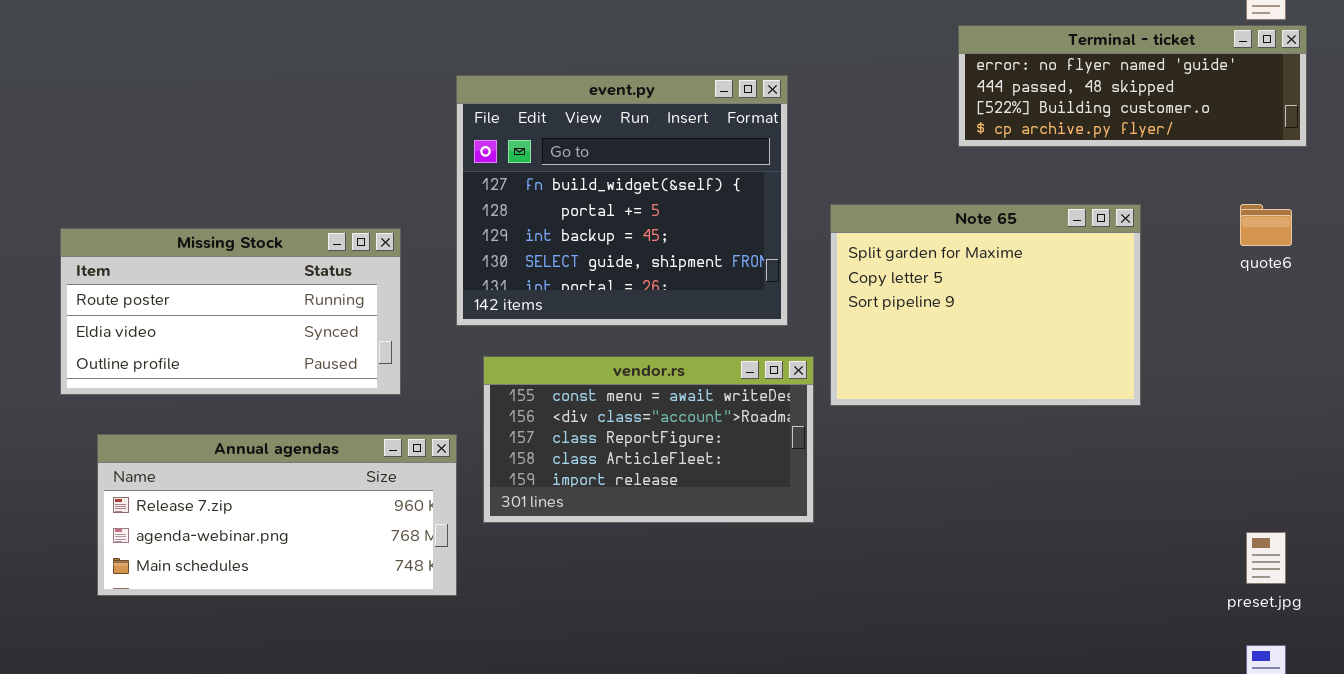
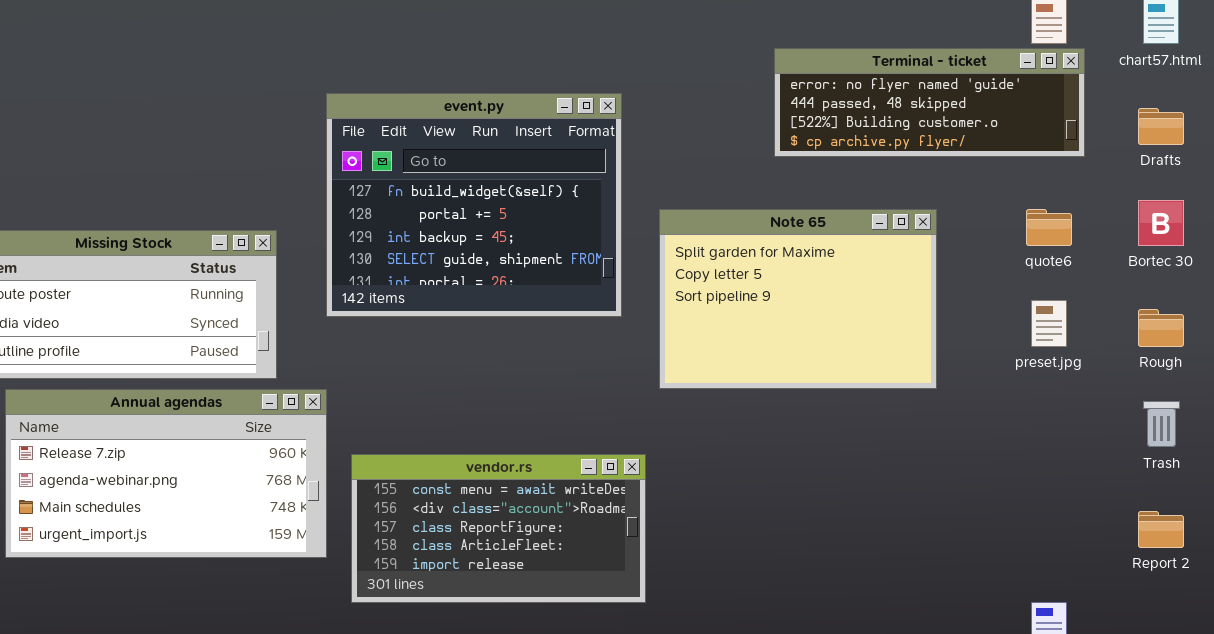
vendor.rs: [483,356,814,523] -> [351,454,646,603], moved
Annual agendas: [97,434,457,596] -> [5,389,327,558], resized
preset.jpg: [1246,532,1286,584] -> [1031,300,1067,347], moved

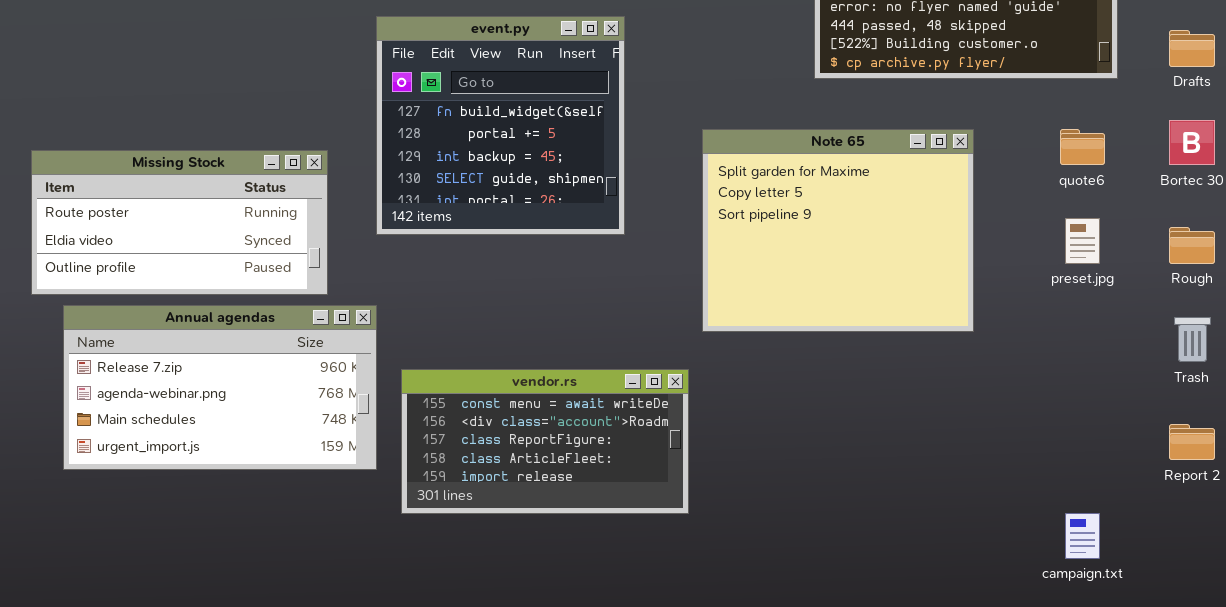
event.py: [326,93,622,317] -> [376,16,625,235], resized
Note 65: [659,209,937,389] -> [702,129,974,332], resized

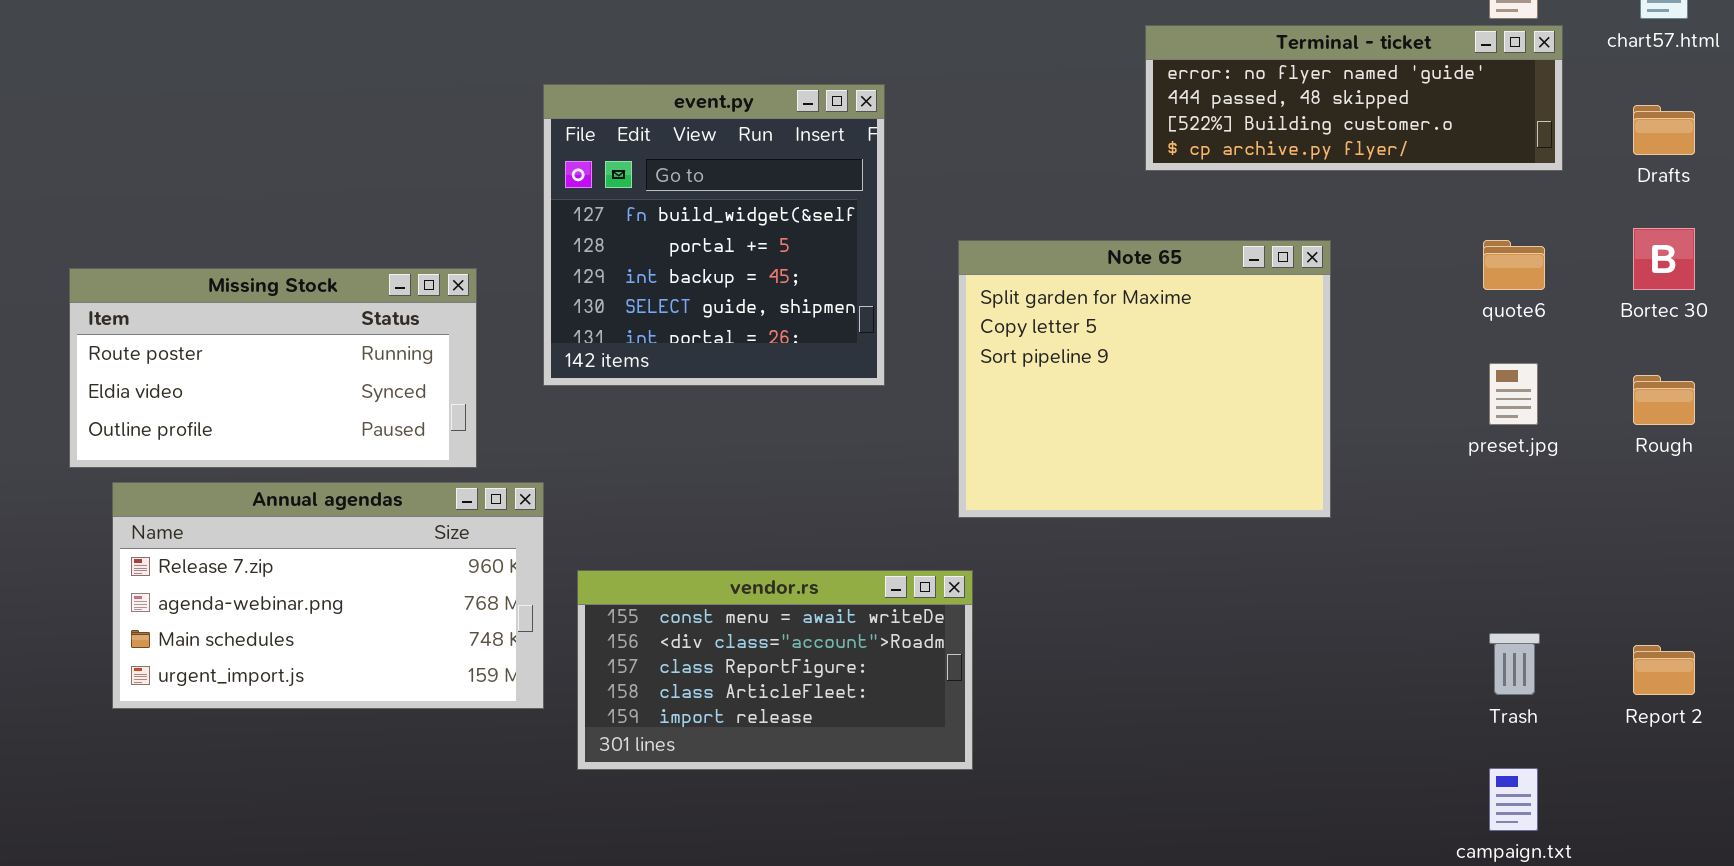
Note 65: [702,129,974,332] -> [958,240,1331,518], moved
Trash: [1174,317,1211,362] -> [1489,633,1540,695], moved

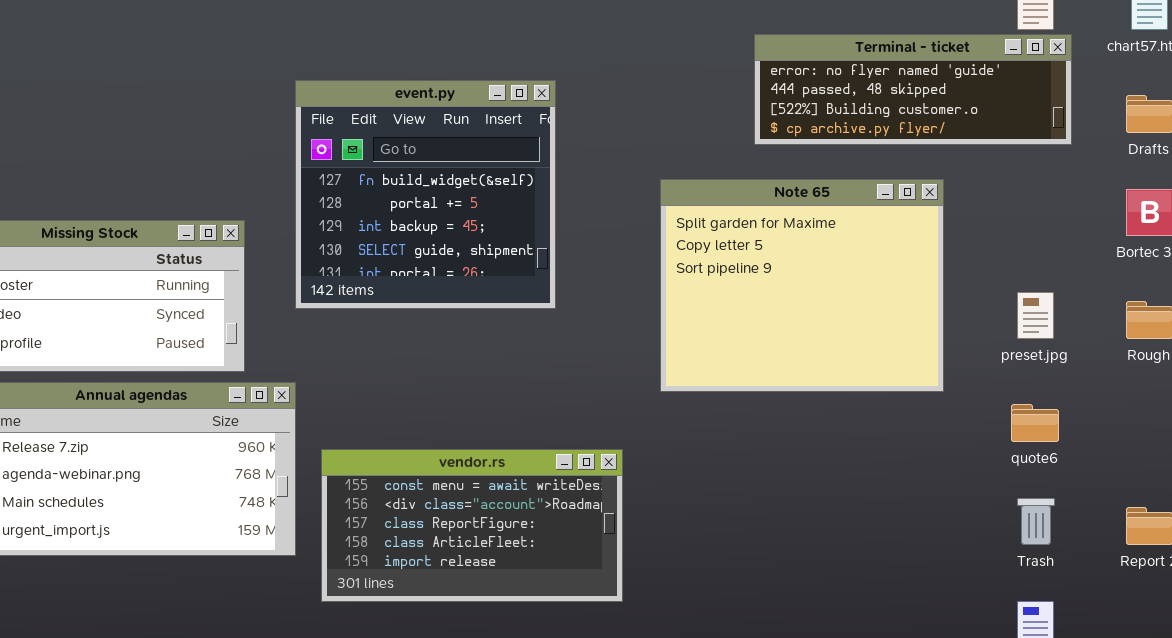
Note 65: [958,240,1331,518] -> [660,179,944,392], moved
quote6: [1483,240,1545,290] -> [1011,404,1059,442], moved

